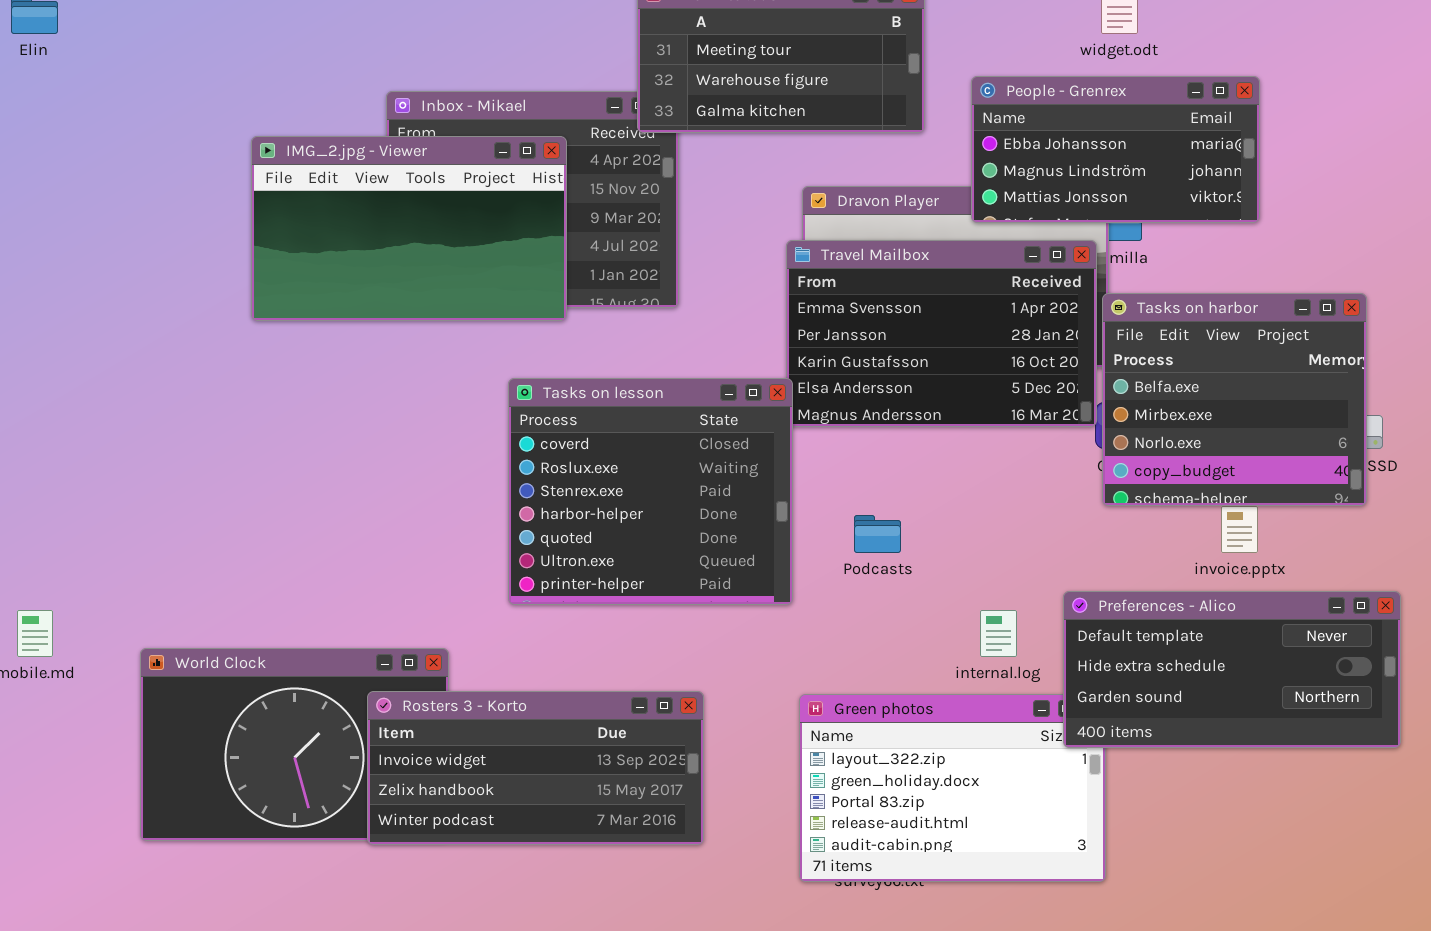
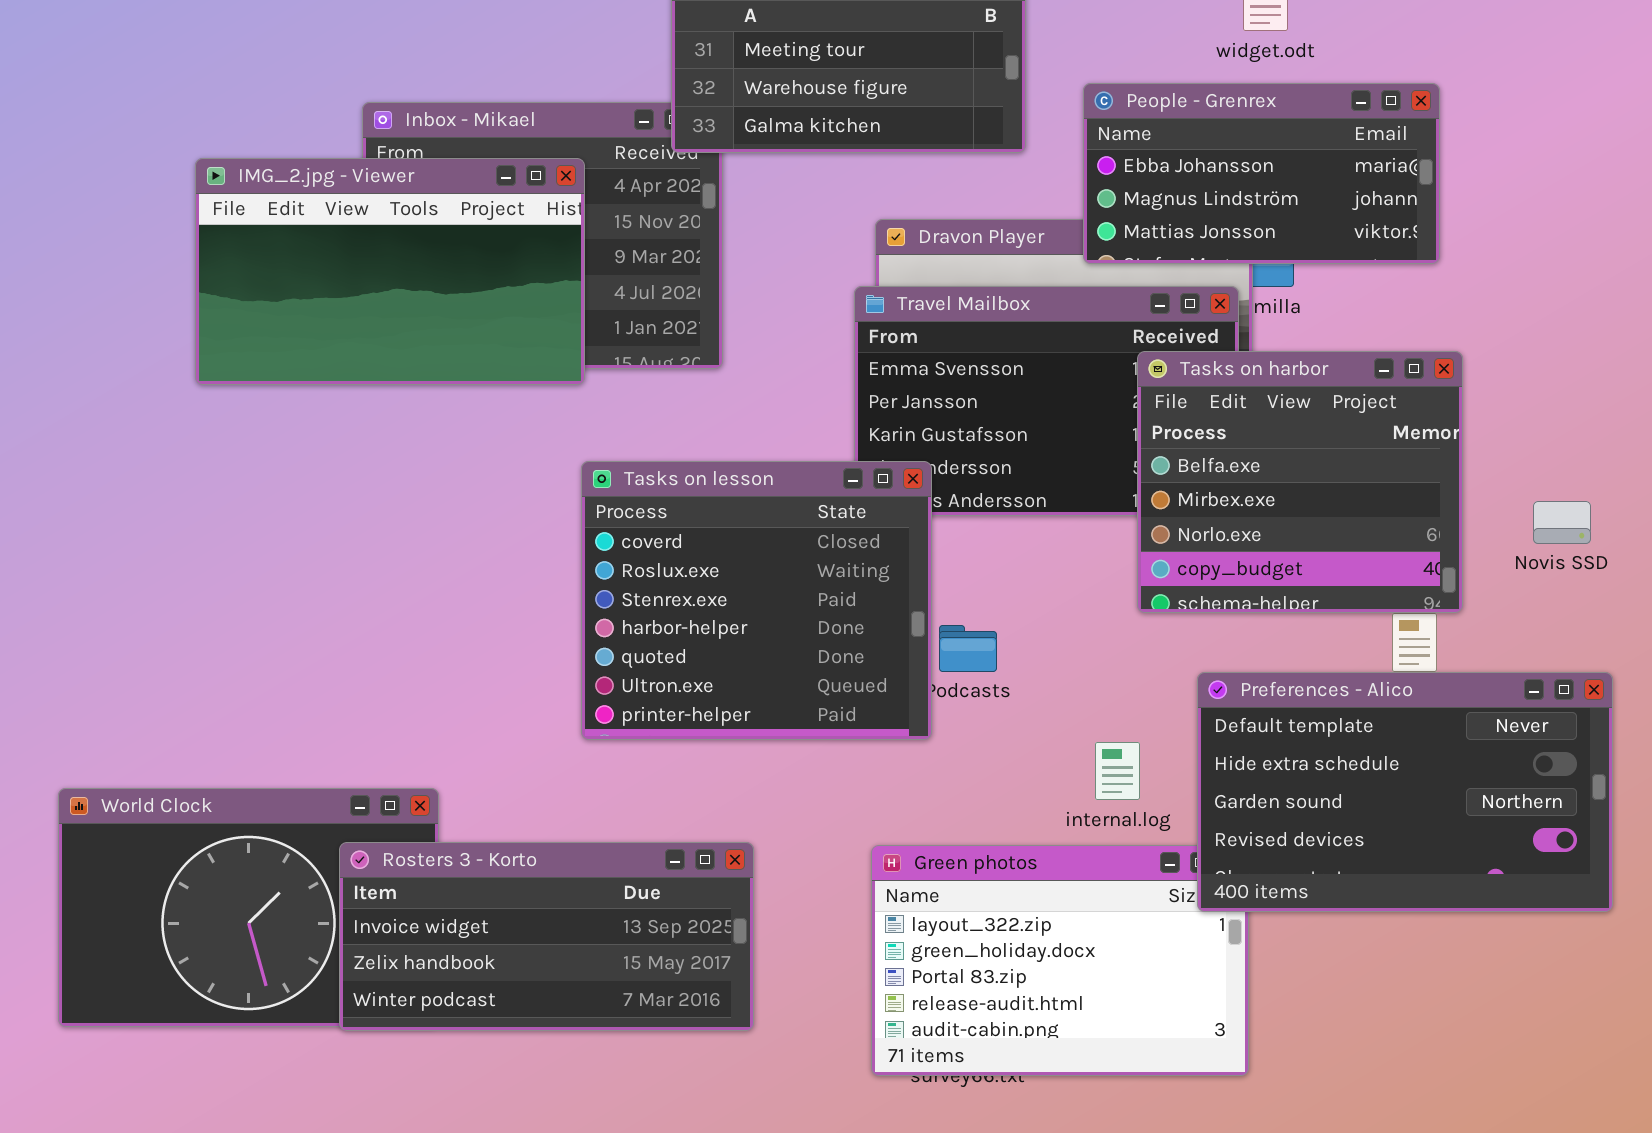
Tasks on harbor: [1102,293,1367,506] -> [1137,351,1463,613], moved
Tasks on lesson: [508,378,793,605] -> [581,461,932,740], moved
Preferences - Alico: [1063,591,1401,748] -> [1197,672,1613,912], resized

